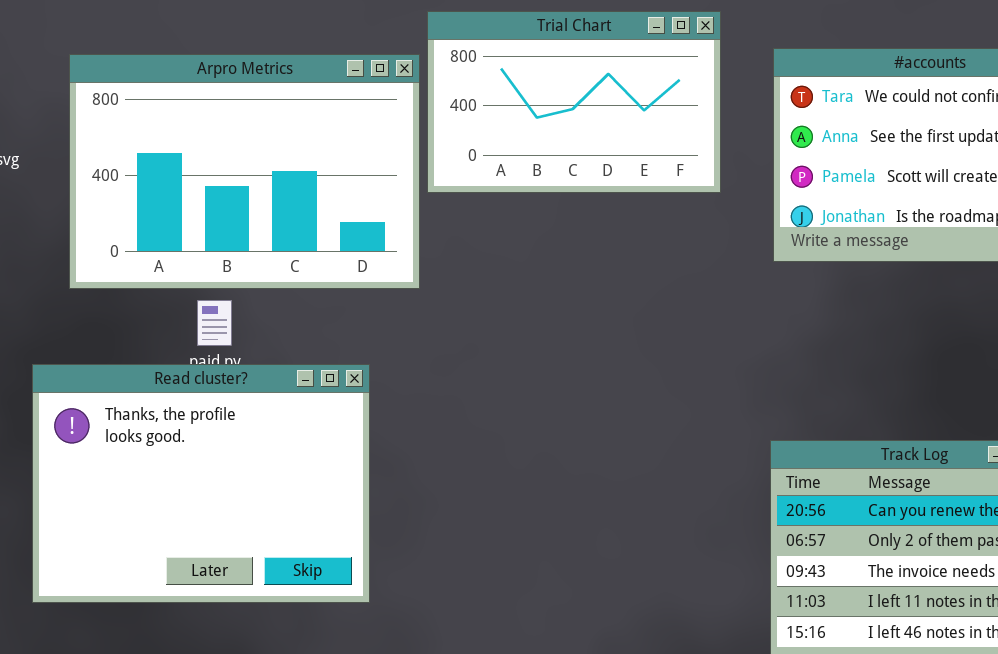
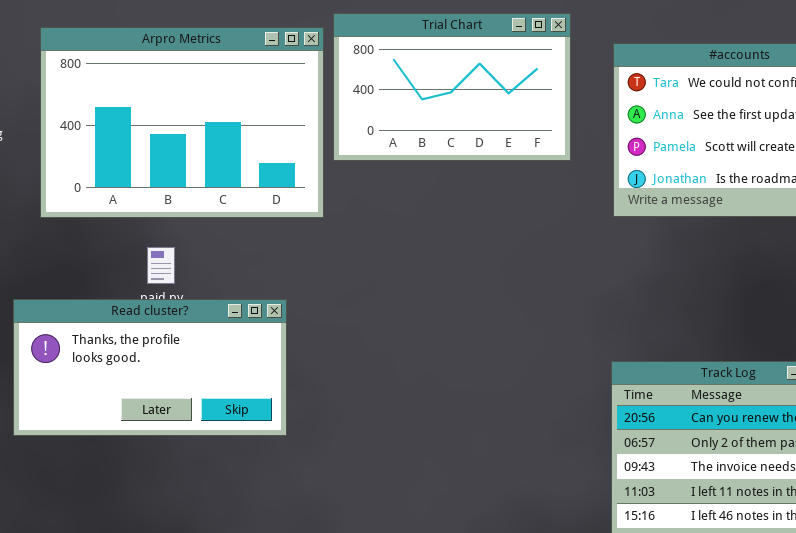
Arpro Metrics: [69,54,420,289] -> [40,27,324,218], moved
Read cluster?: [32,364,370,603] -> [13,299,287,436], resized

